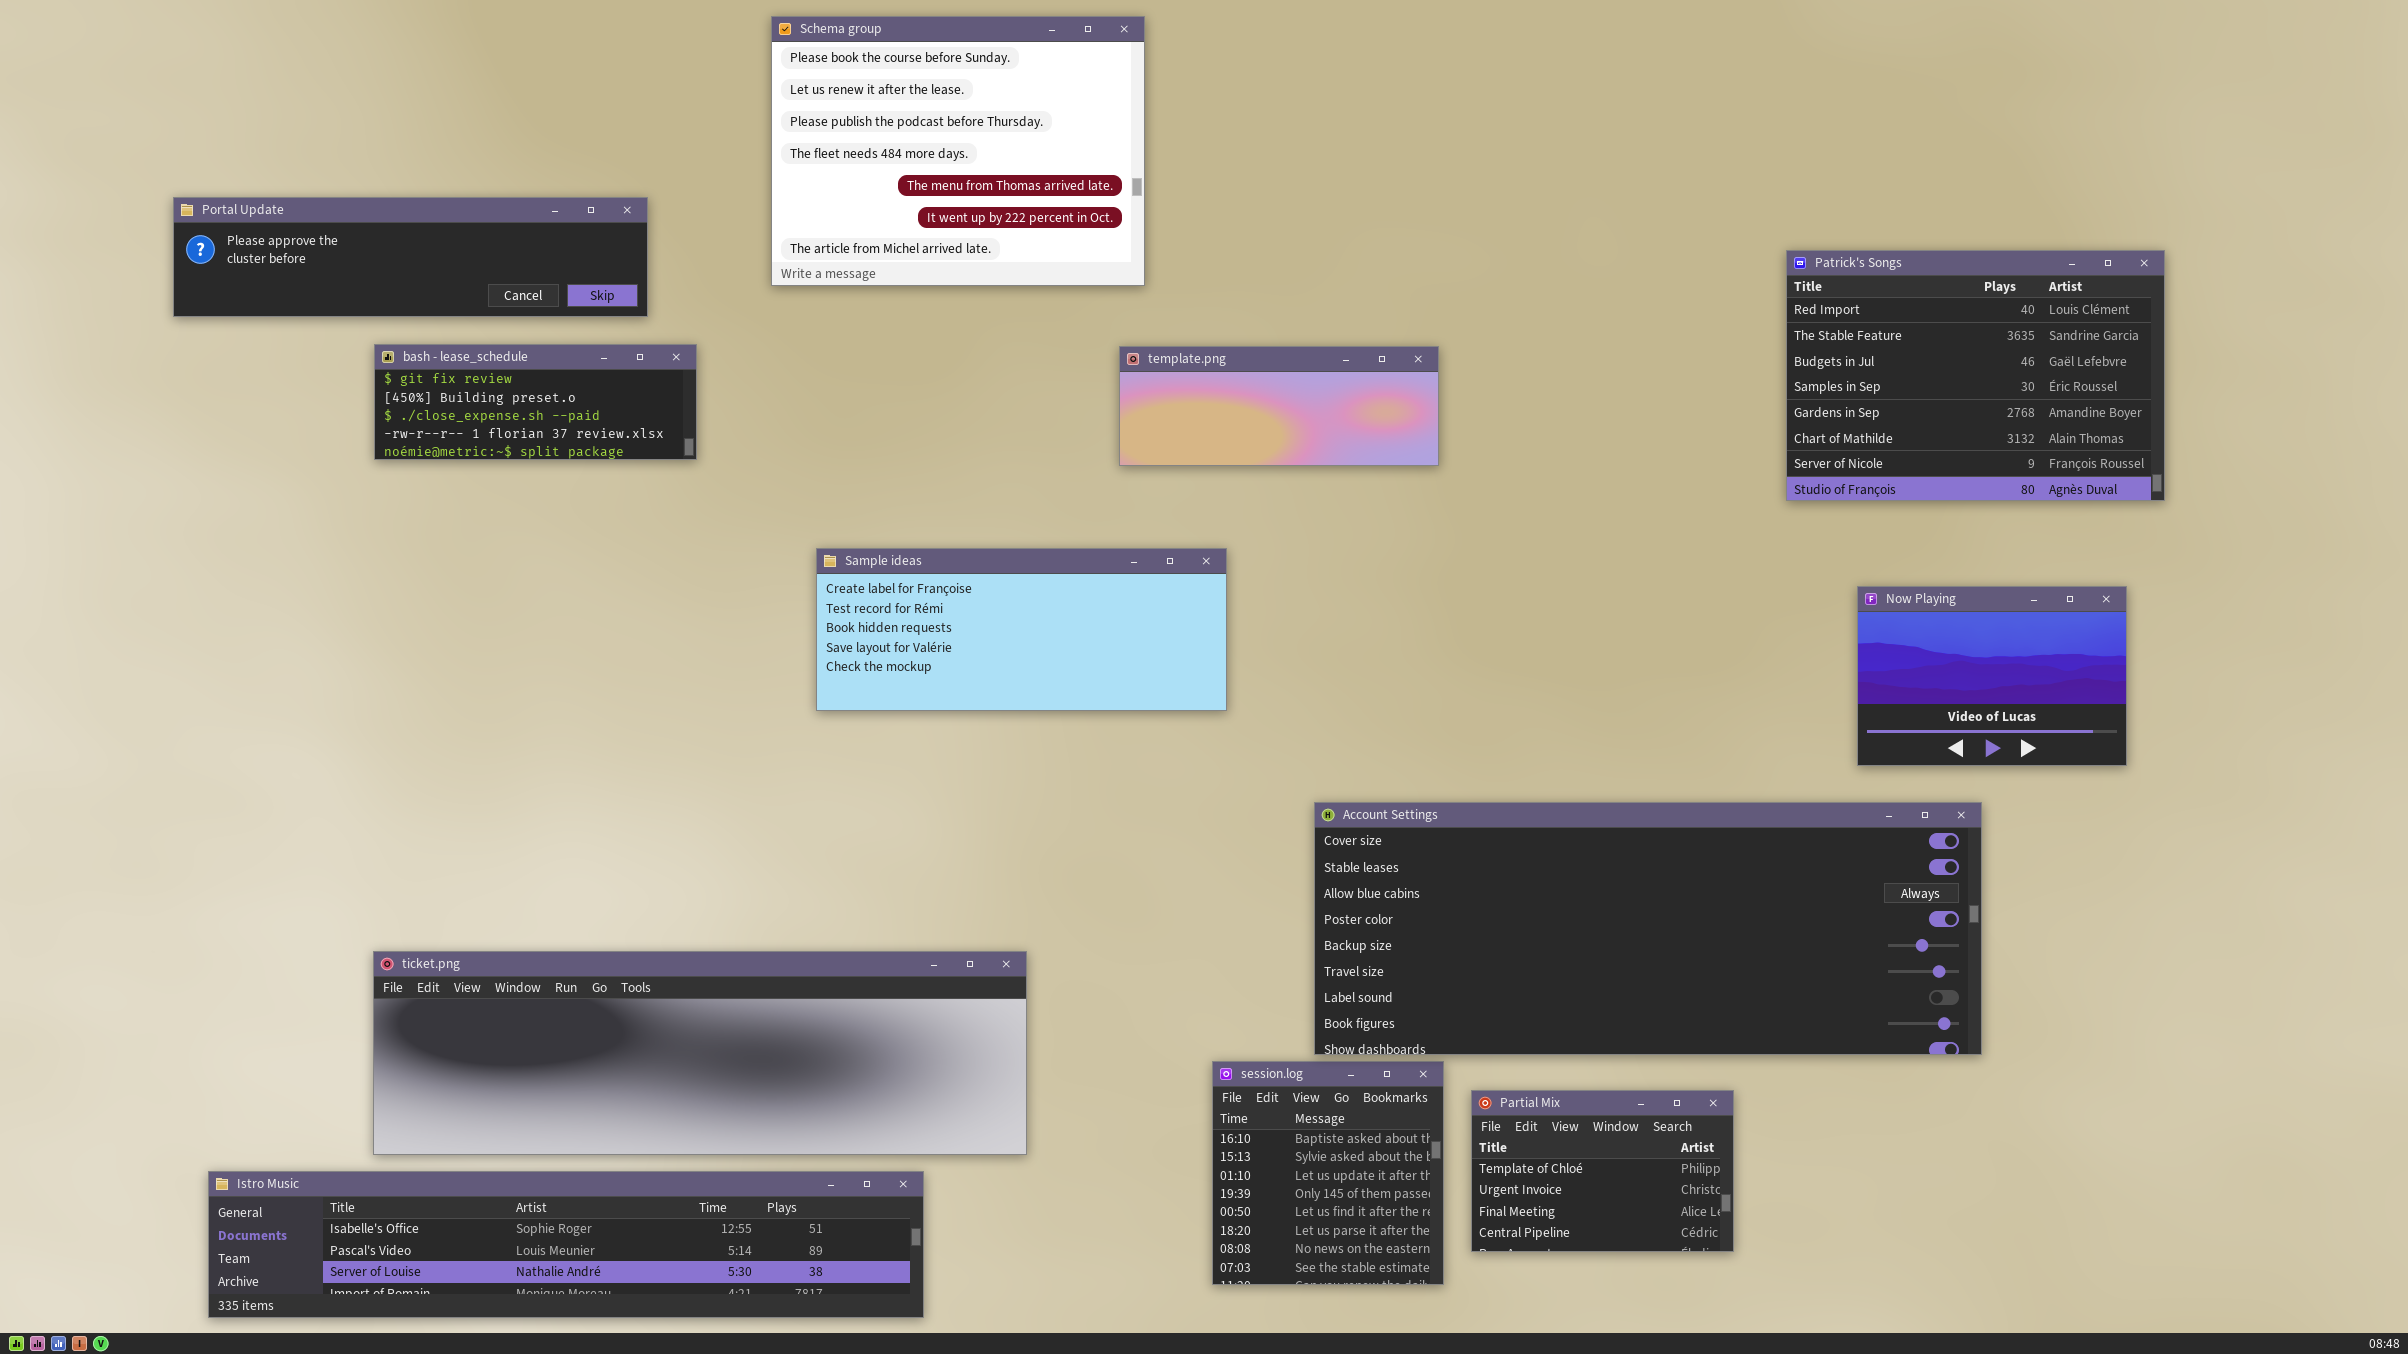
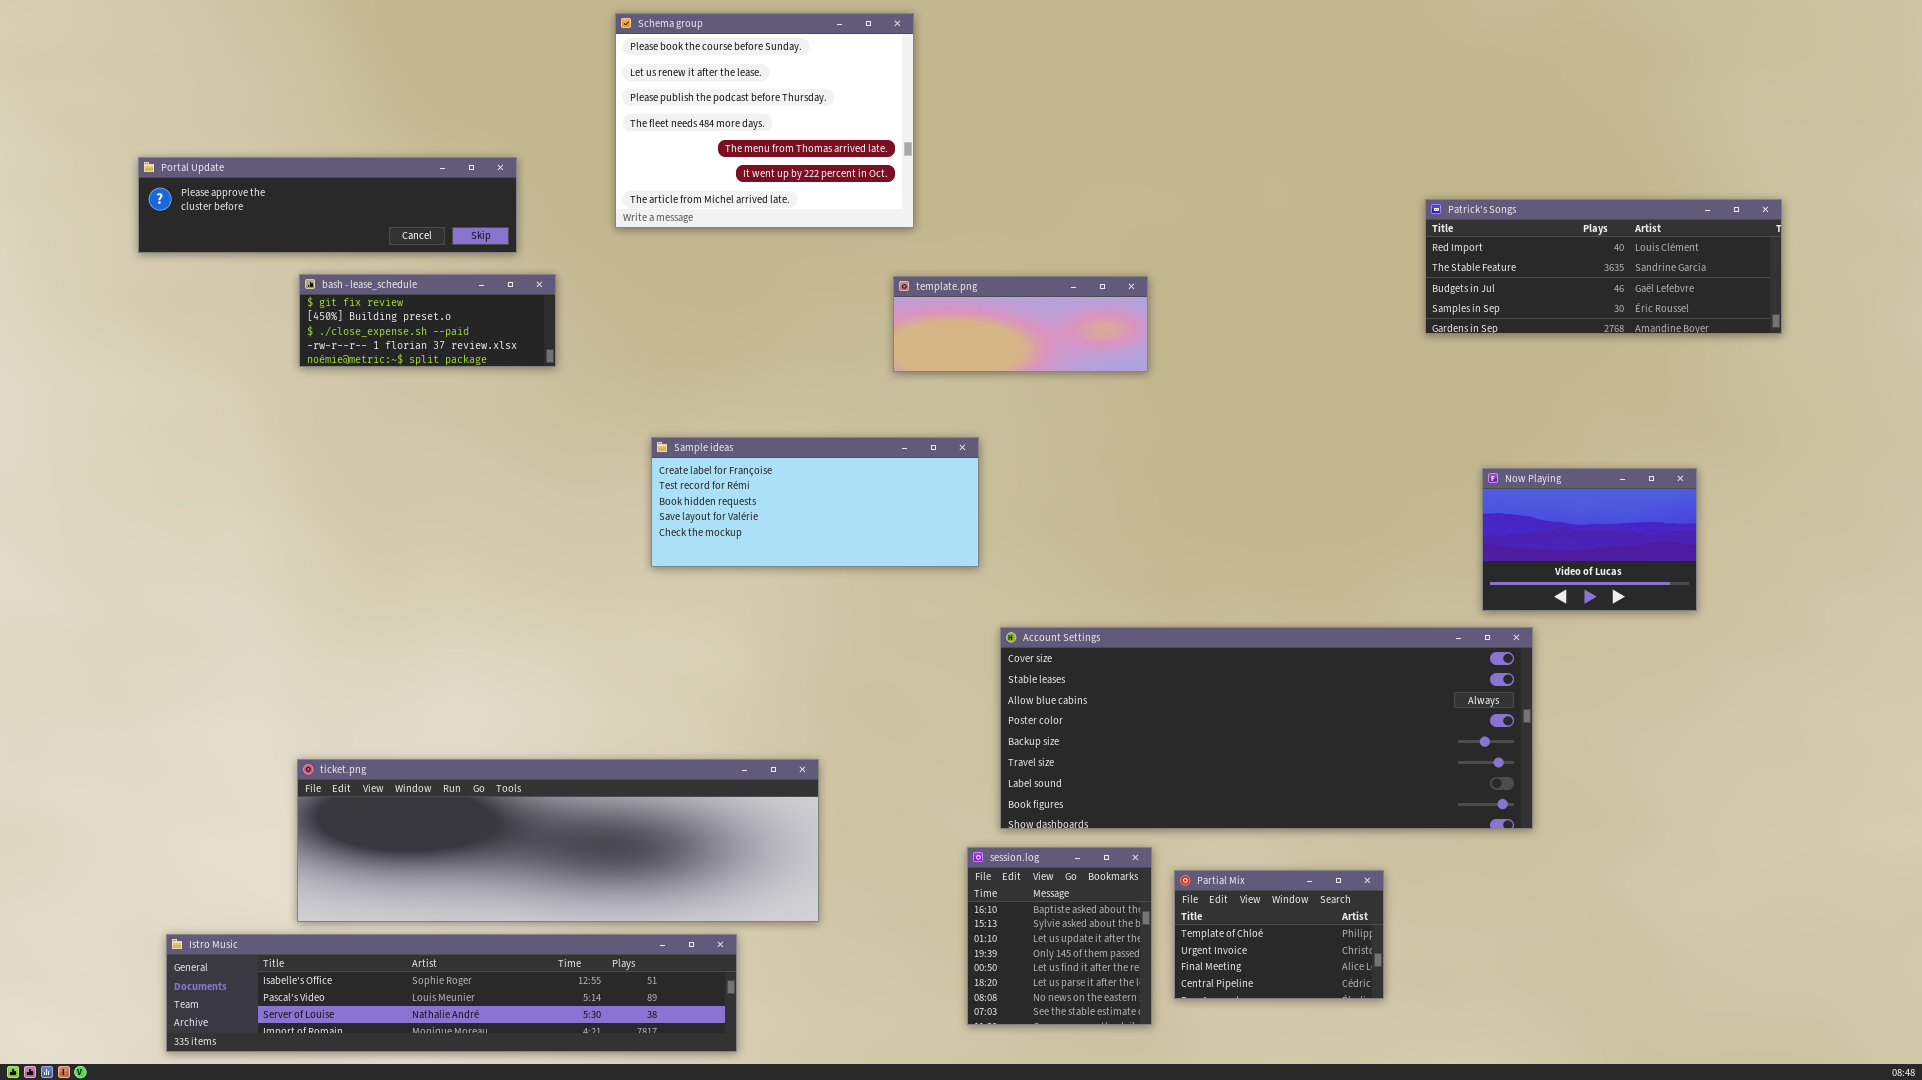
Patrick's Songs: [1786,250,2165,501] -> [1425,199,1782,334], resized
Account Settings: [1314,802,1982,1055] -> [1000,627,1533,829], moved

